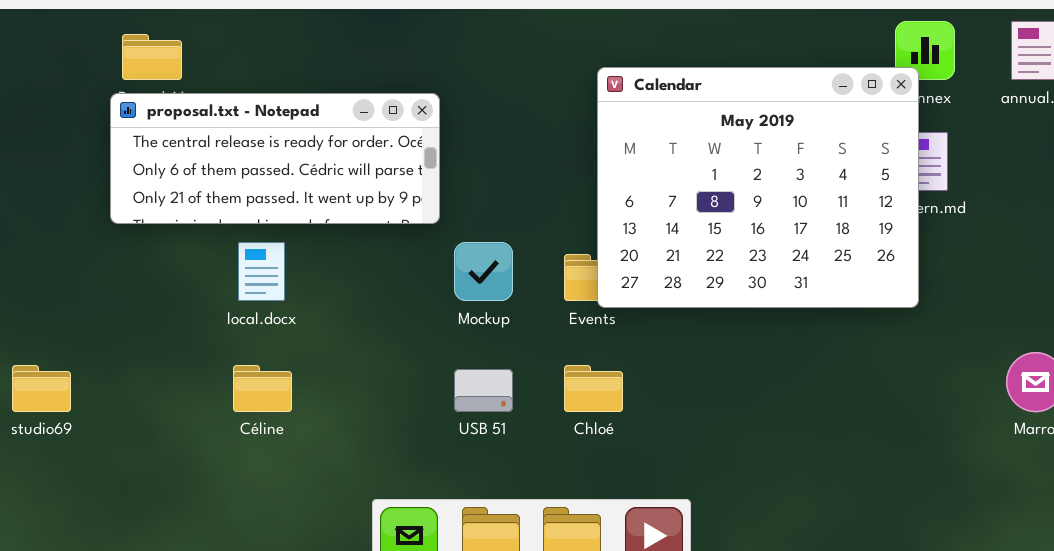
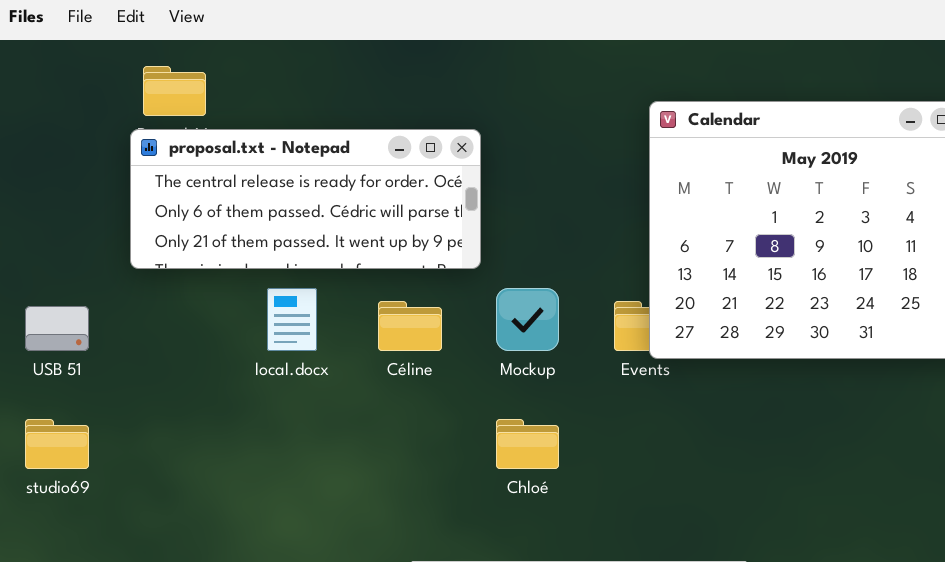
Céline: [233,365,292,412] -> [378,301,442,351], moved
Chloé: [564,365,623,412] -> [496,419,559,469], moved
USB 51: [454,369,513,412] -> [25,306,89,351], moved

